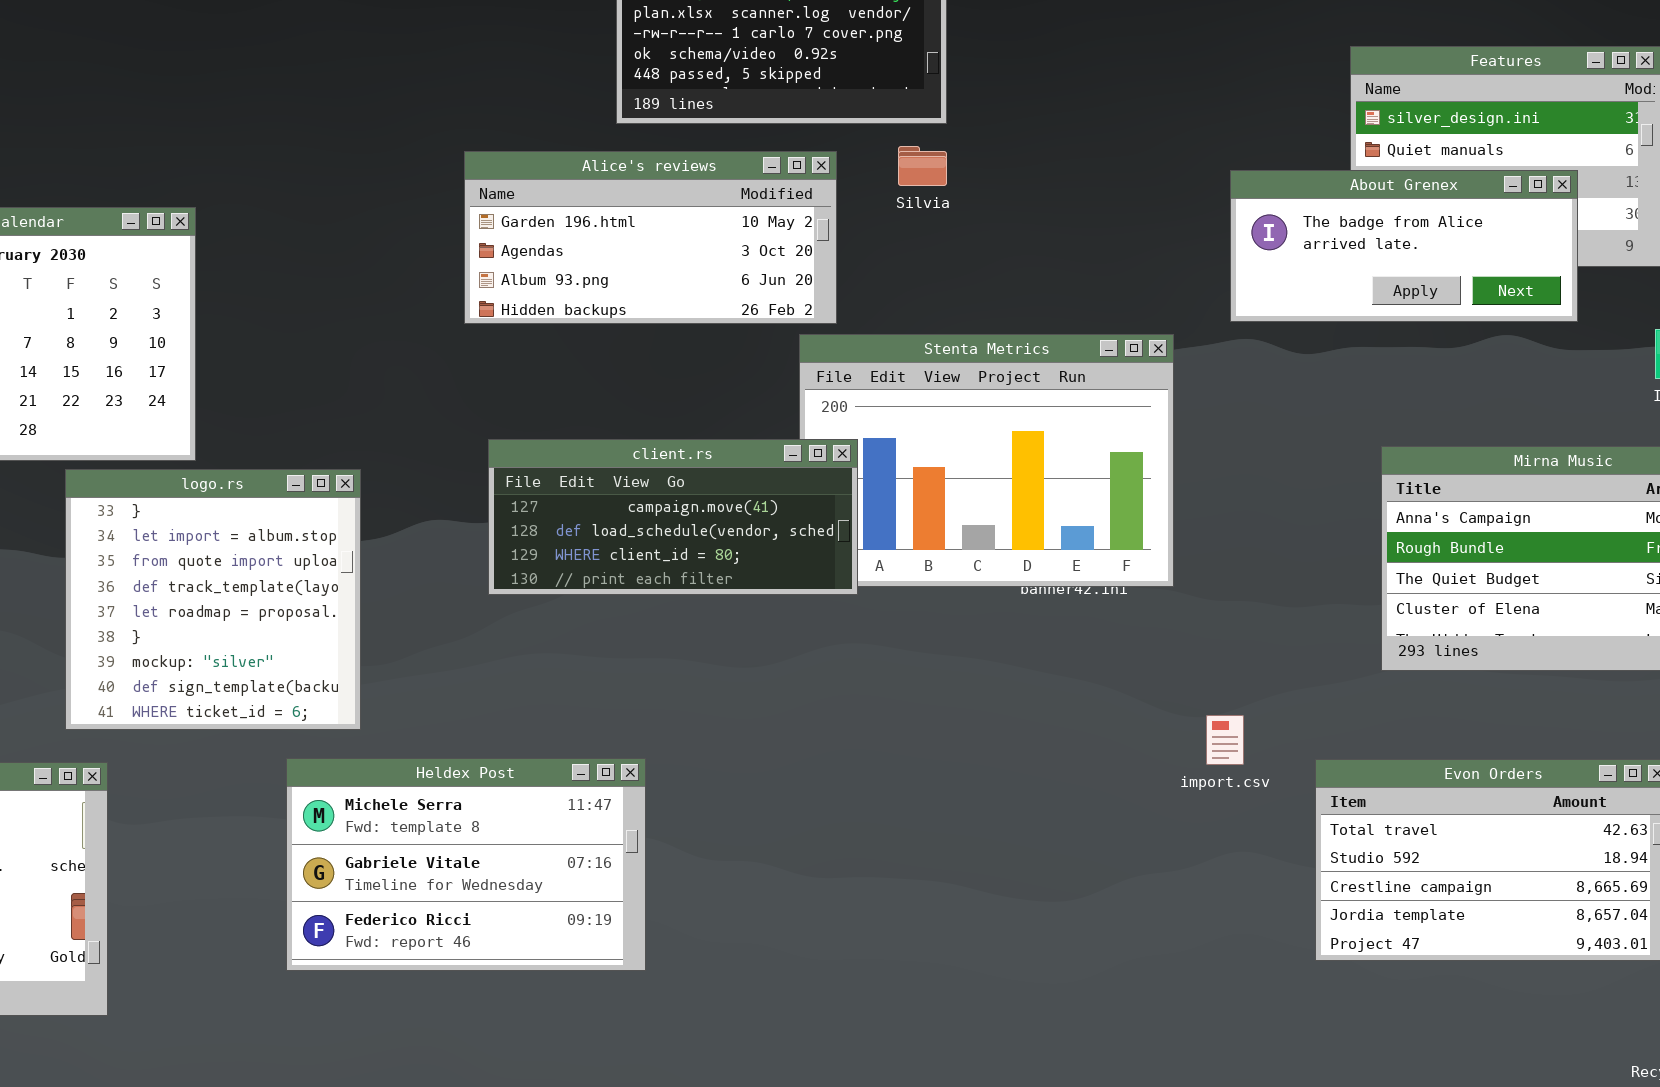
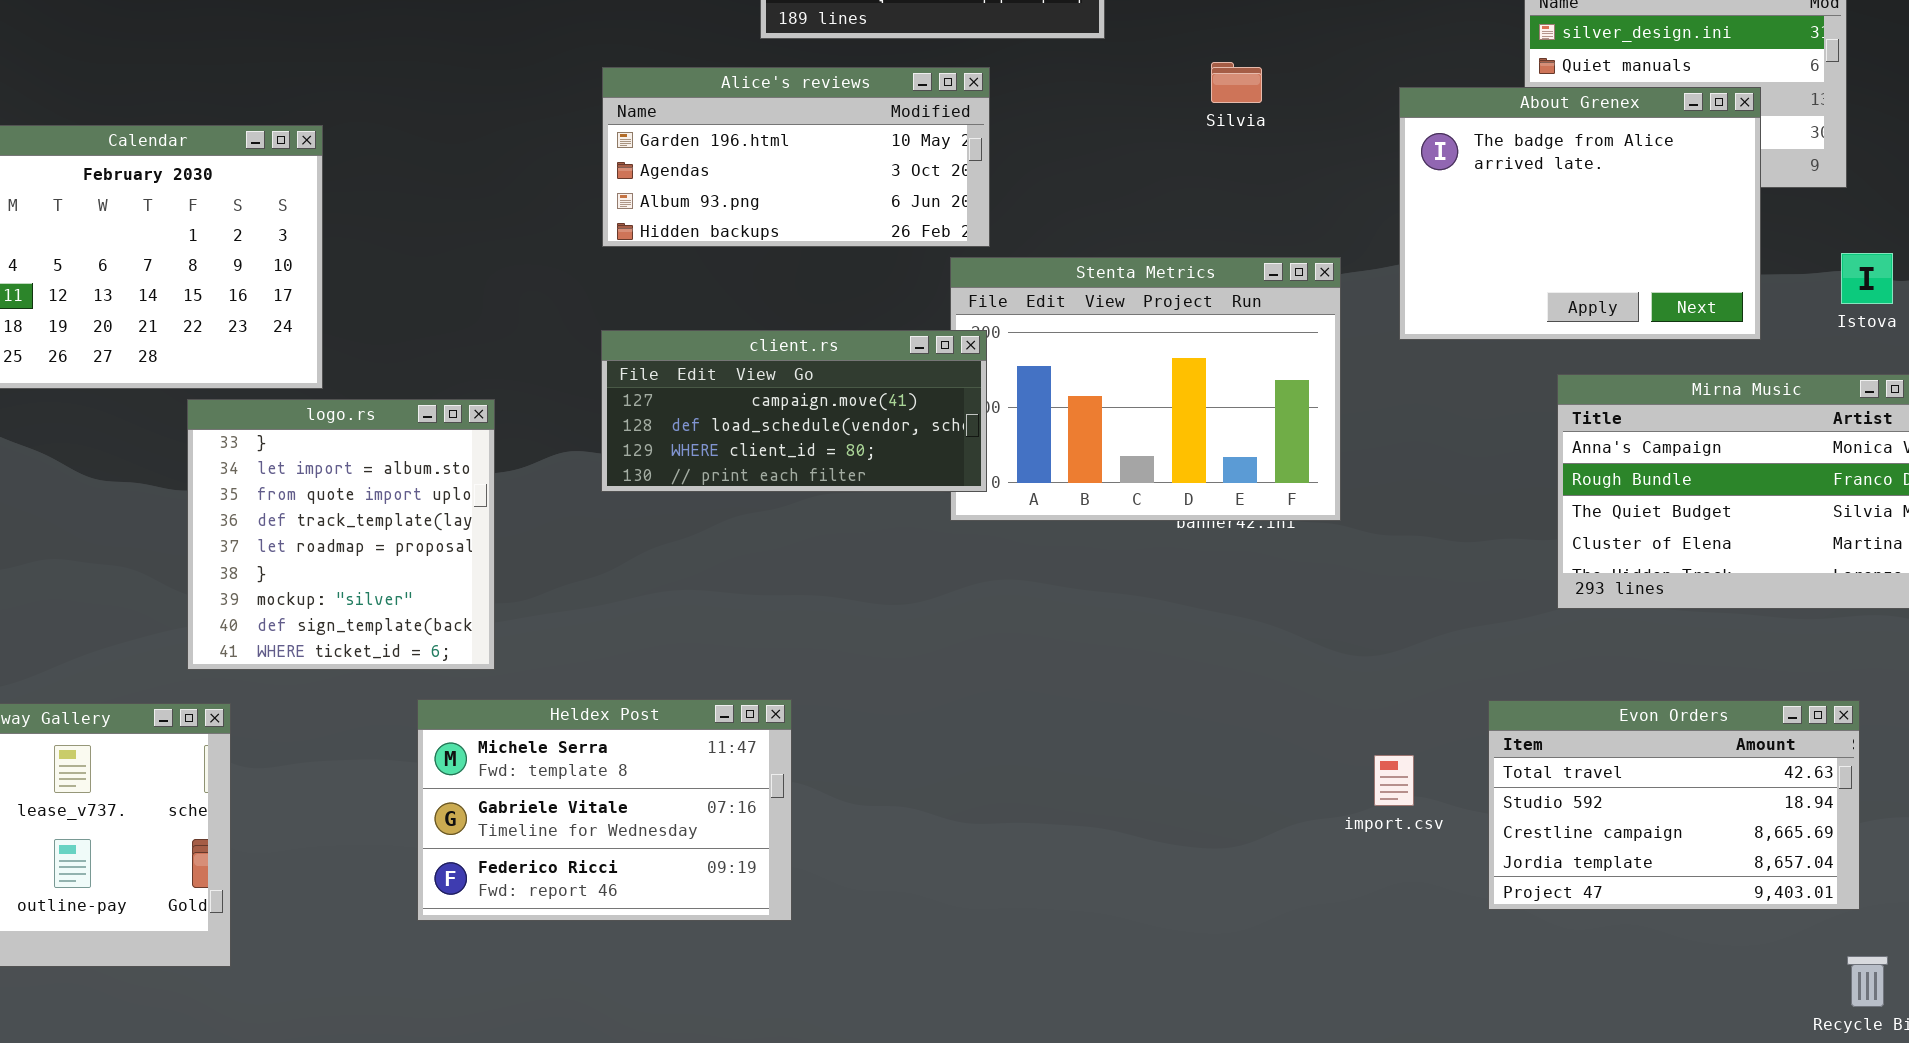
Silvia: [898,146,947,186] -> [1211,62,1262,103], moved
About Grenex: [1230,170,1578,322] -> [1399,87,1761,340], resized
client.rs: [488,439,858,595] -> [601,330,987,492], moved
import.csv: [1206,715,1244,765] -> [1374,755,1414,806], moved

